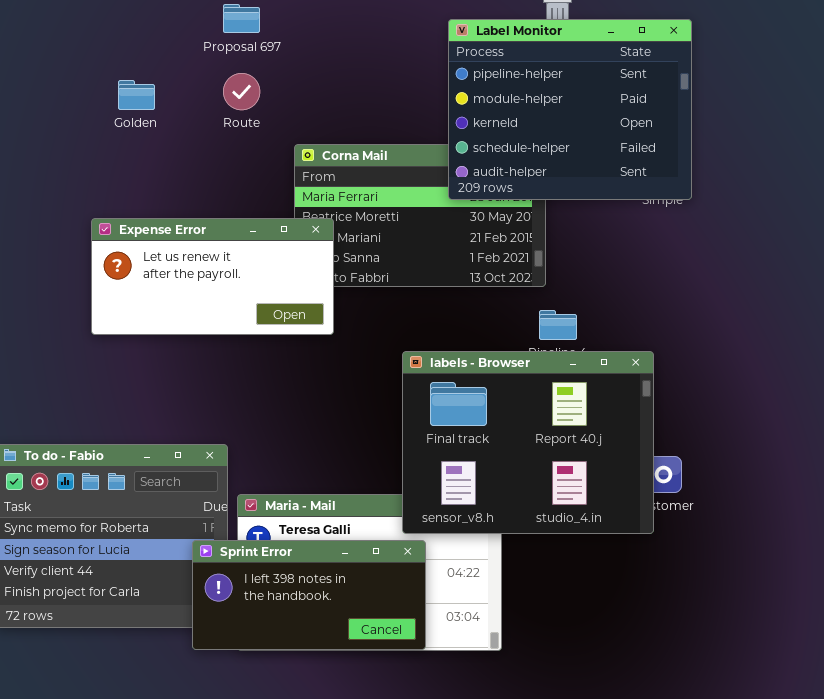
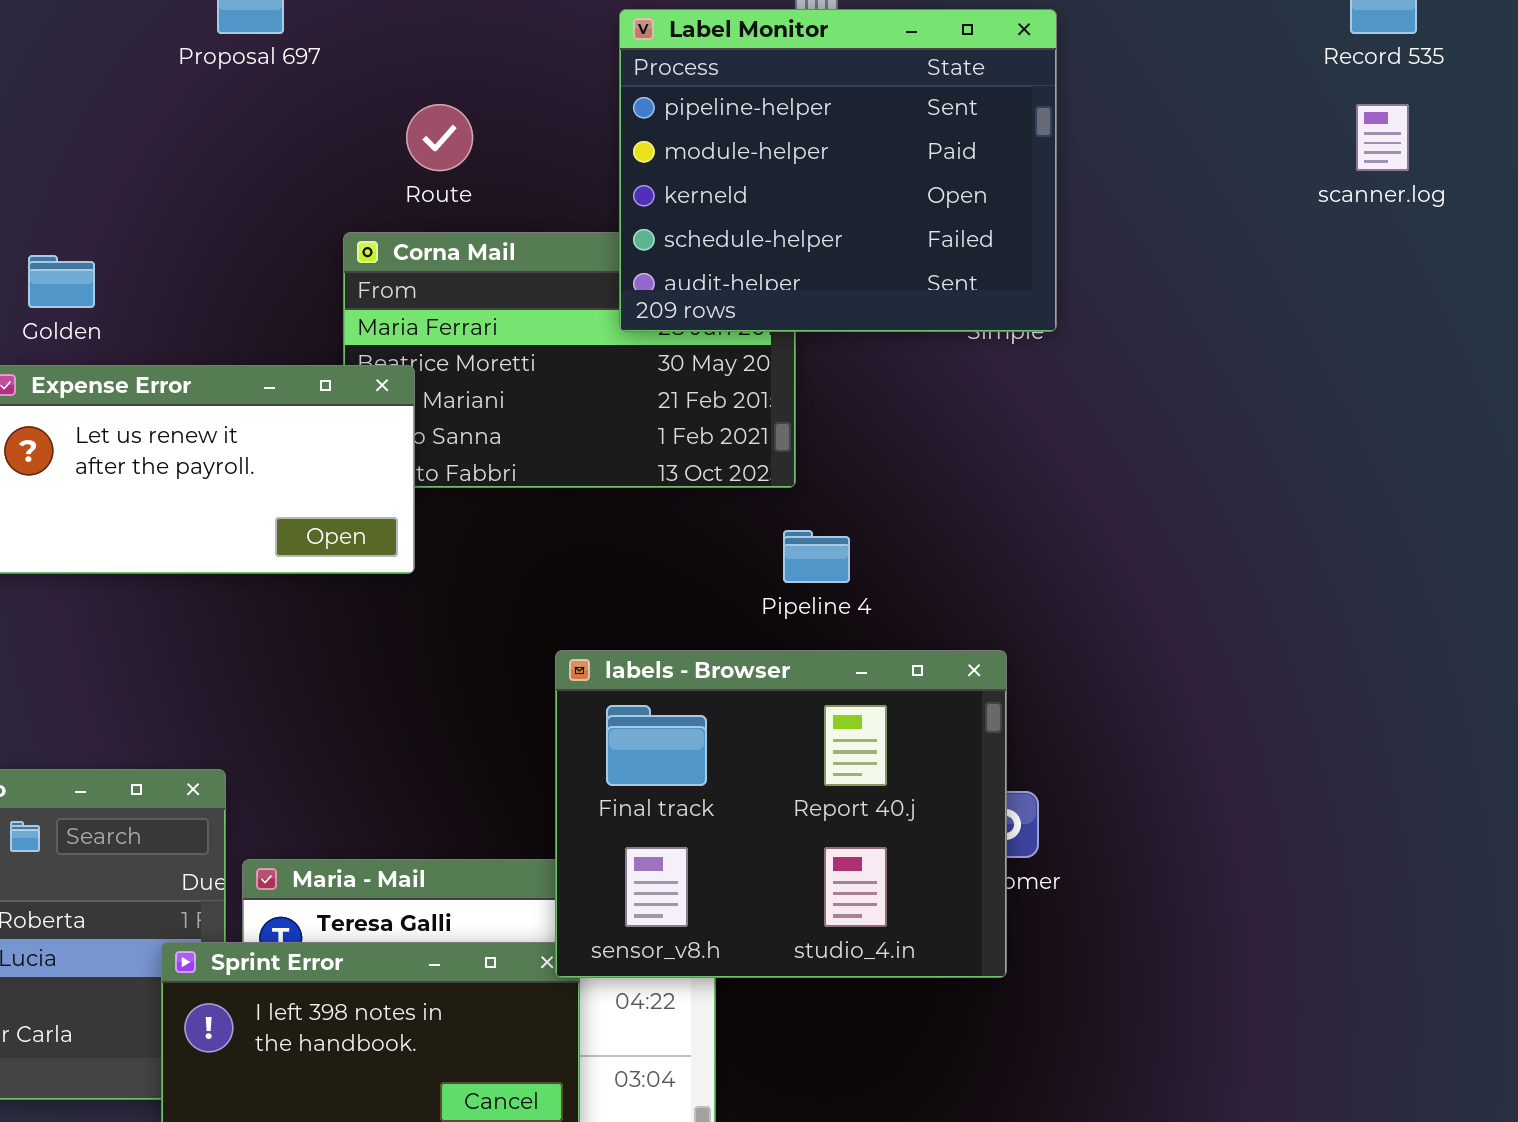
Route: [223,73,260,110] -> [406,104,473,171], moved
Golden: [118,80,155,110] -> [28,255,95,308], moved
labels - Browser: [402,351,654,534] -> [555,650,1007,978], moved

